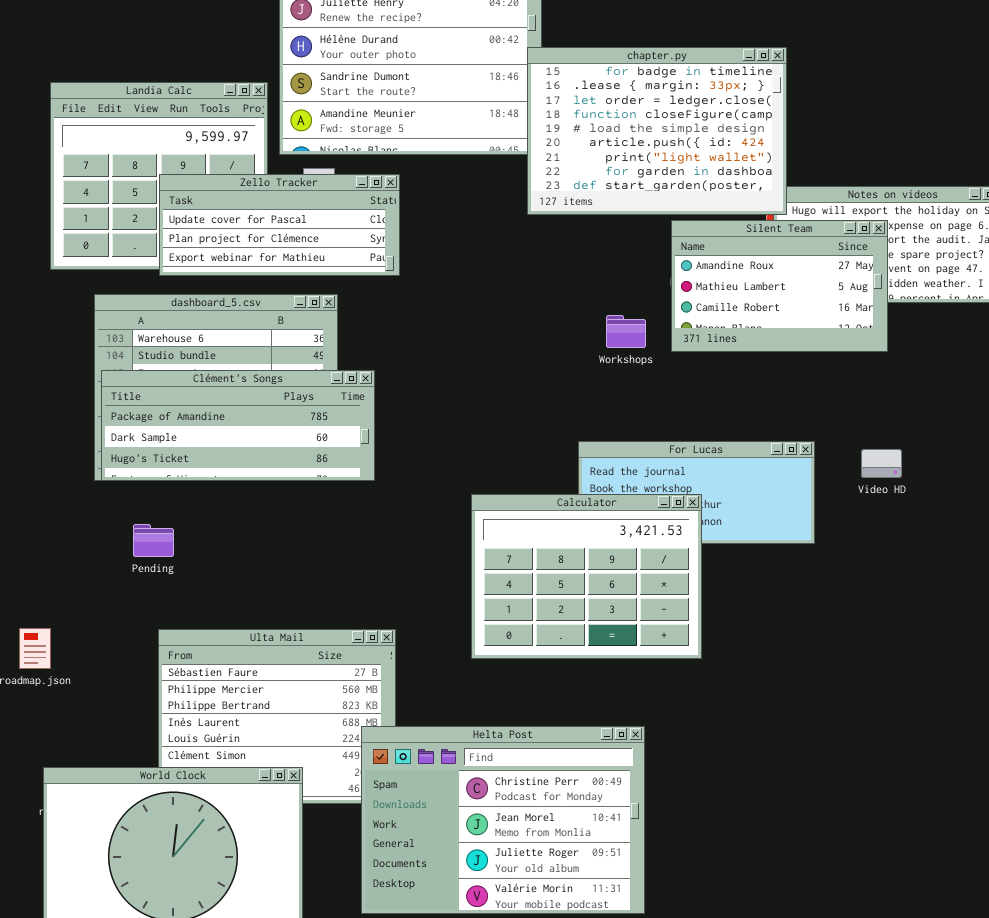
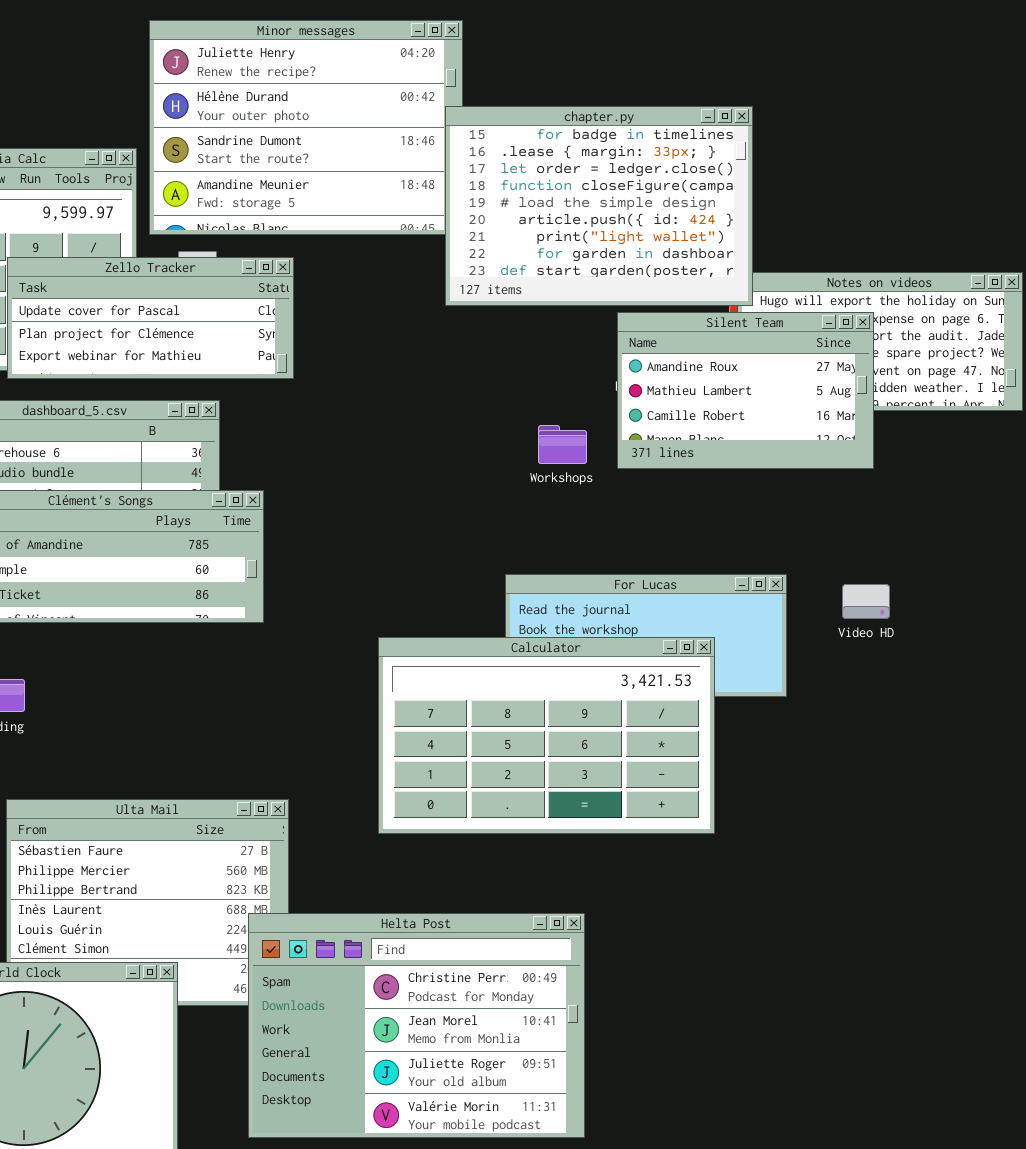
Calculator: [471,494,702,659] -> [378,637,715,834], resized

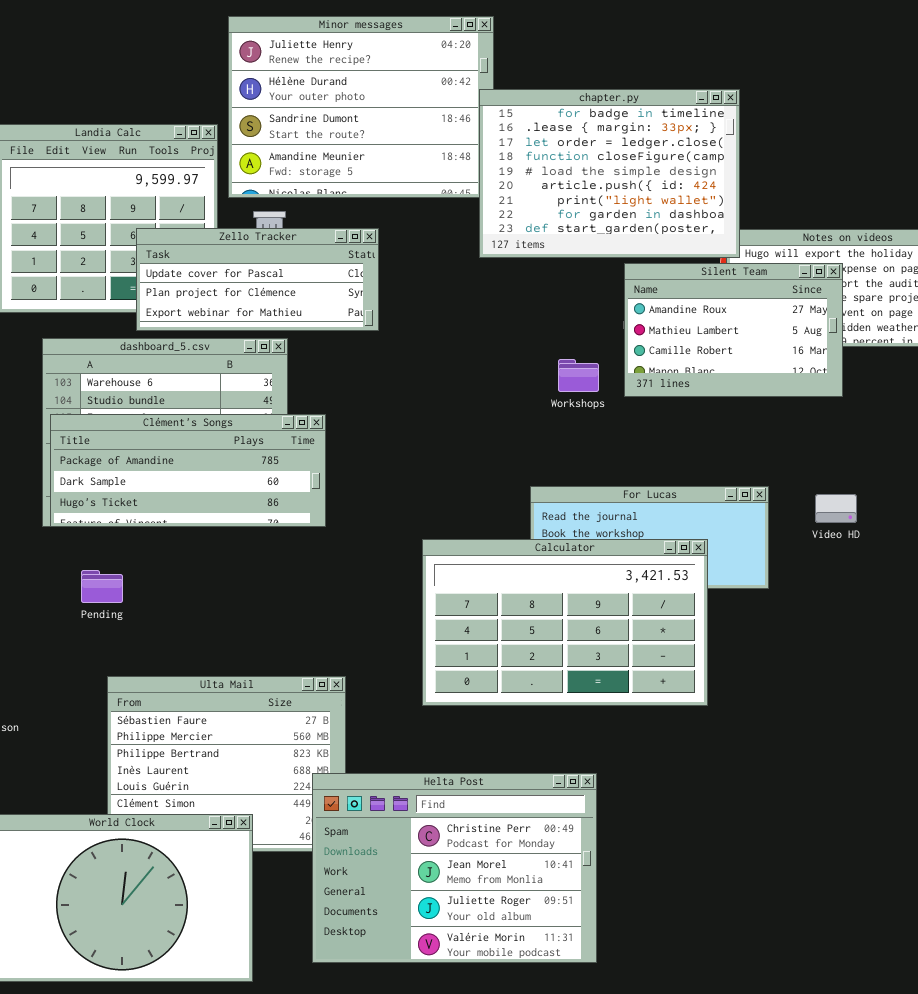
Zello Tracker: [7,257,294,379] -> [136,228,379,331], moved

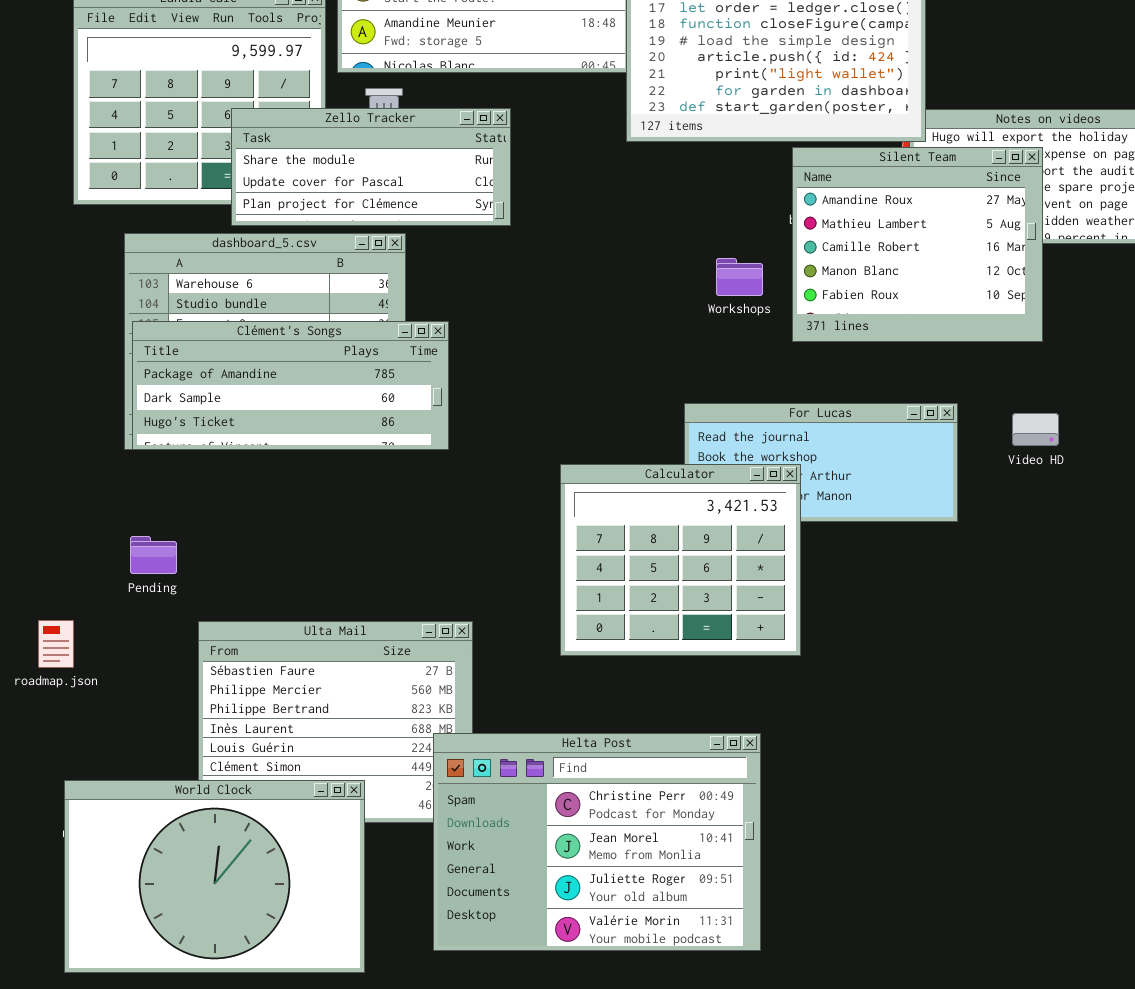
Zello Tracker: [136,228,379,331] -> [231,108,511,226], scrolled up 1 row
Silent Team: [624,263,843,397] -> [792,147,1043,342], resized
Calculator: [422,539,708,706] -> [560,464,801,656], resized
Pending: [81,570,123,603] -> [130,536,177,574], moved

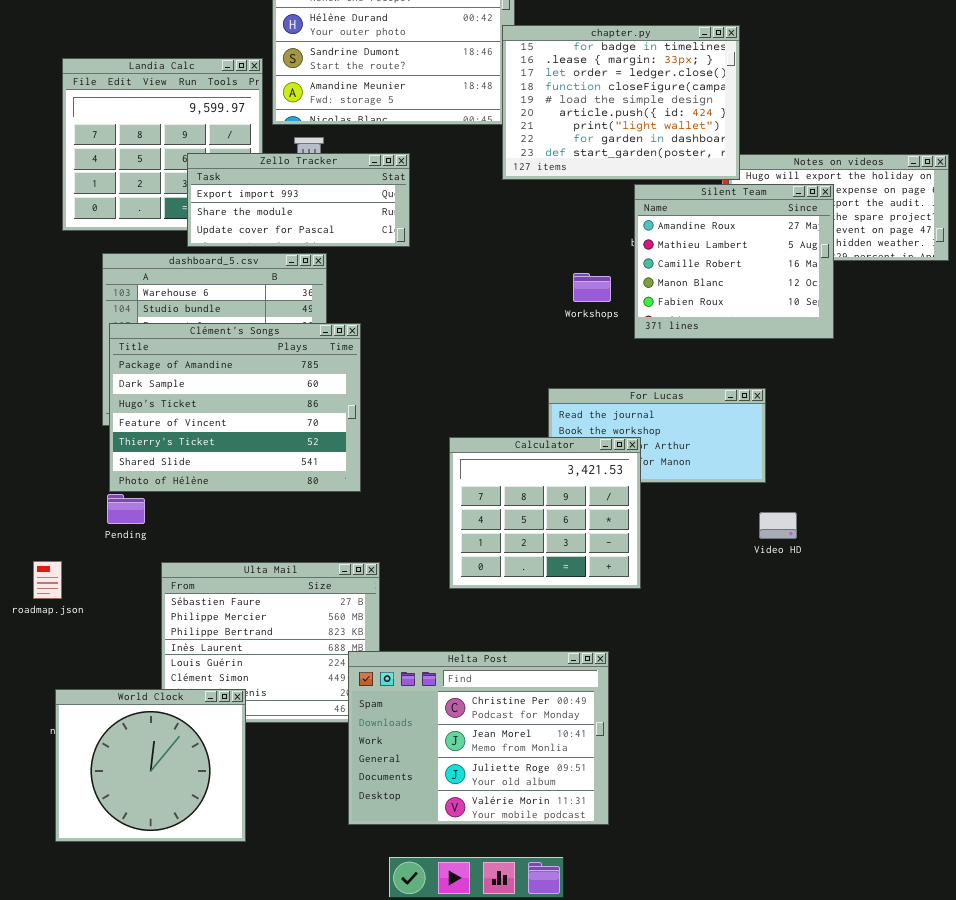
Zello Tracker: [231,108,511,226] -> [187,153,410,247], scrolled up 1 row
Clément's Songs: [132,321,449,450] -> [109,323,361,492], resized
Video HD: [1012,413,1059,446] -> [759,512,797,539], moved
World Clock: [64,780,365,973] -> [55,689,246,842], resized

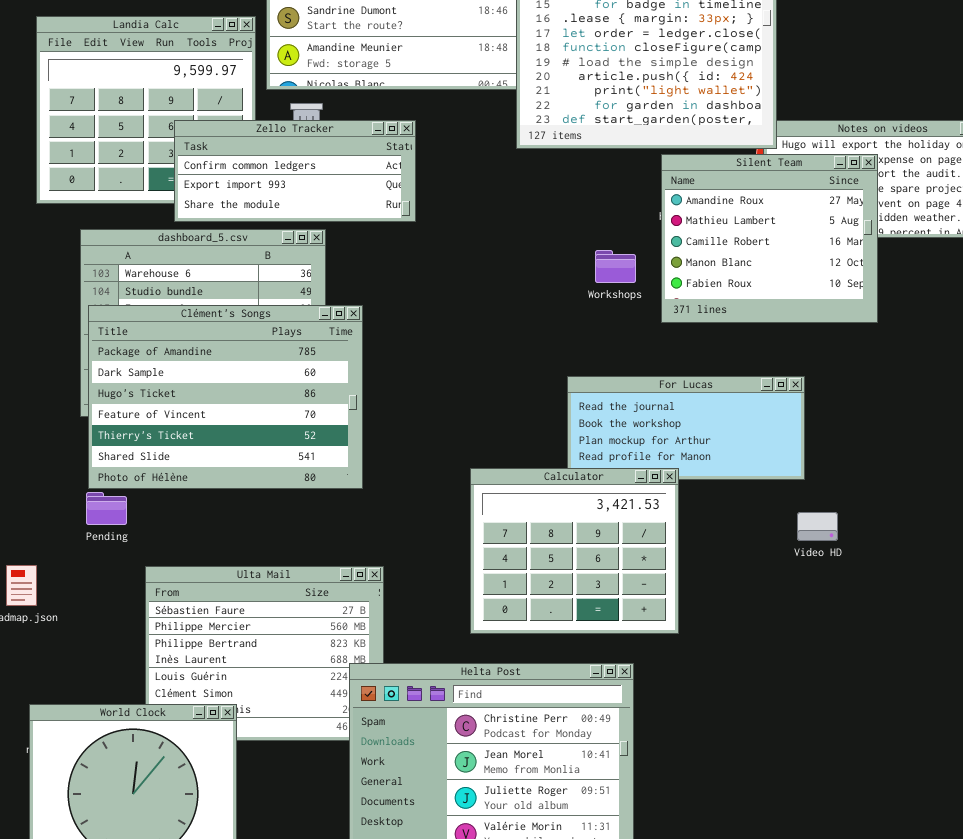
Zello Tracker: [187,153,410,247] -> [174,120,416,222], scrolled up 1 row
Calculator: [449,437,641,589] -> [470,468,679,634], moved

